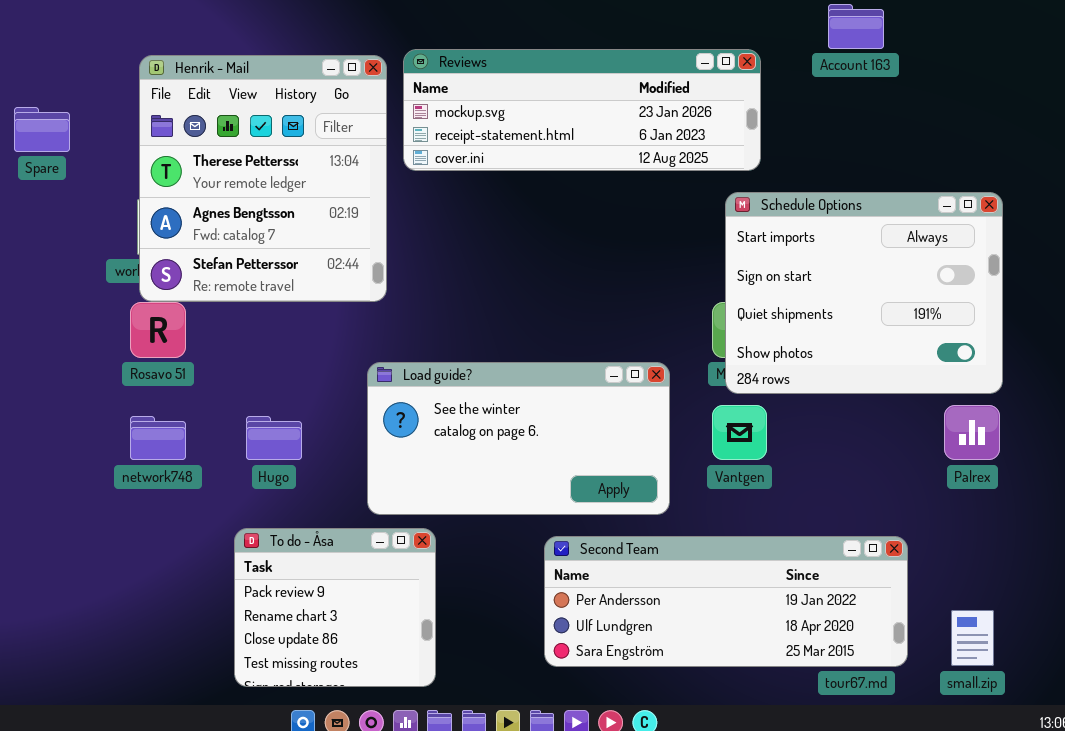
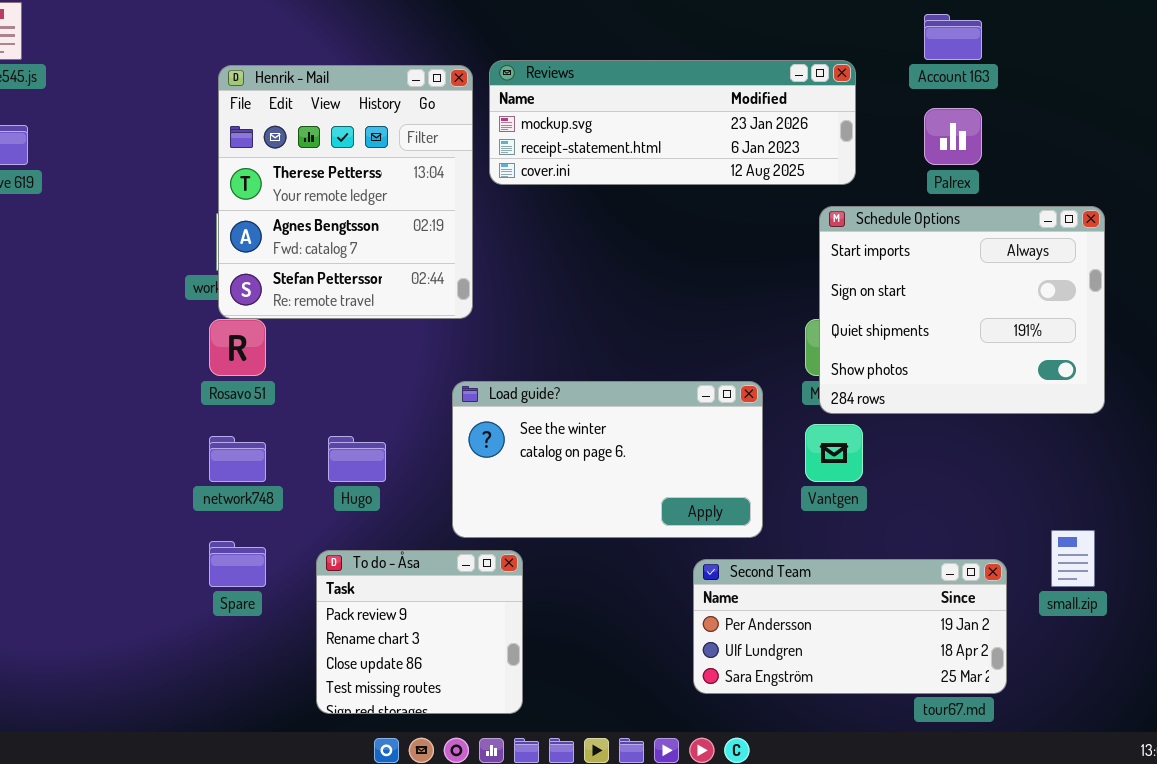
Spare: [14,107,70,152] -> [209,541,266,587], moved
Palrex: [944,405,1000,460] -> [924,108,982,165], moved
Second Team: [544,536,908,667] -> [693,559,1007,694], resized
small.zip: [951,610,994,666] -> [1051,530,1095,587], moved

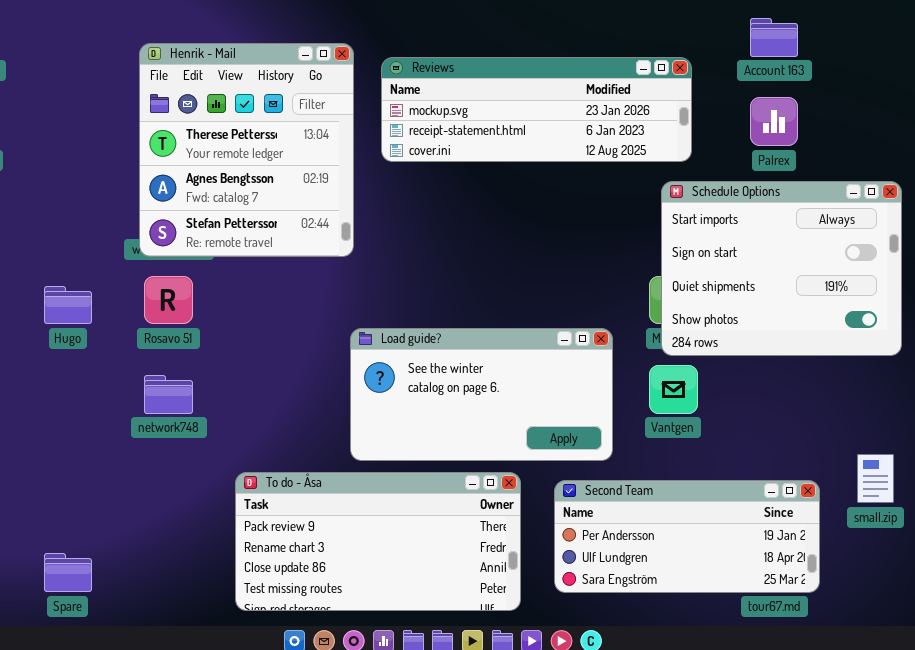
Henrik - Mail: [218,65,473,319] -> [139,43,354,257], moved
Hugo: [328,436,386,482] -> [44,286,92,324], moved
Spare: [209,541,266,587] -> [44,553,92,592], moved
To do - Åsa: [316,550,523,714] -> [235,472,521,611], resized

